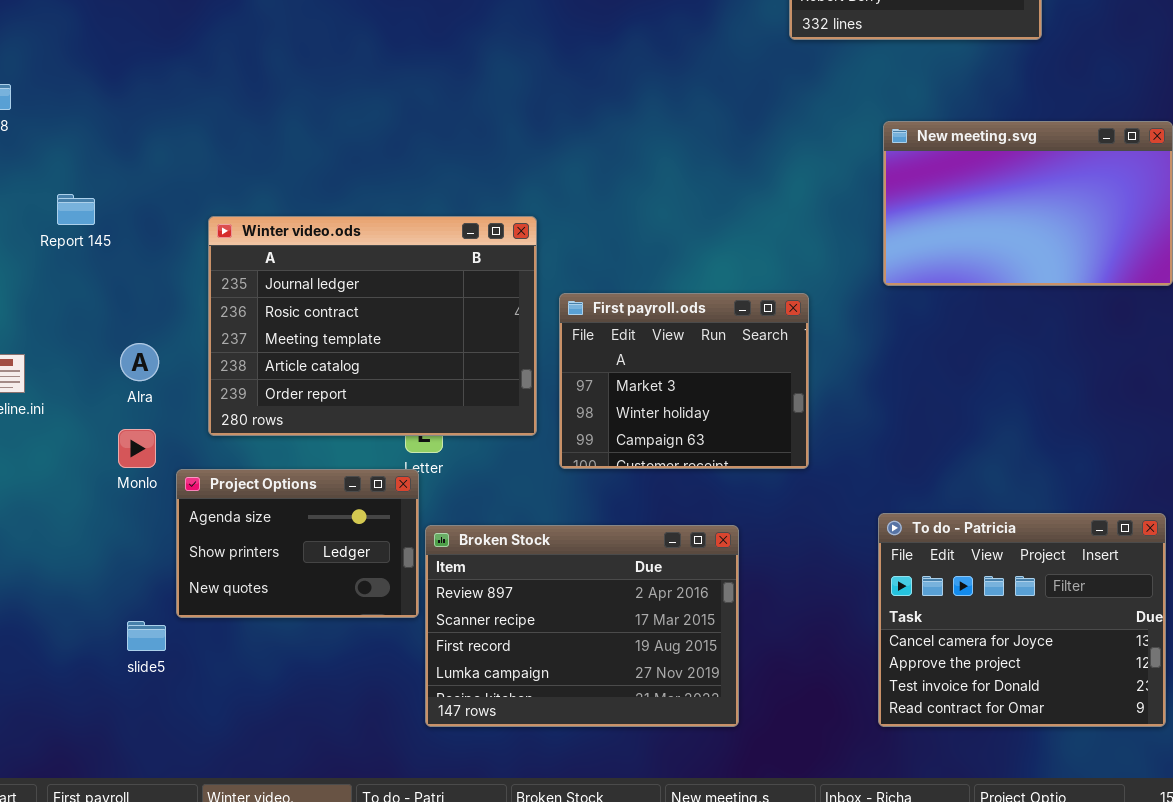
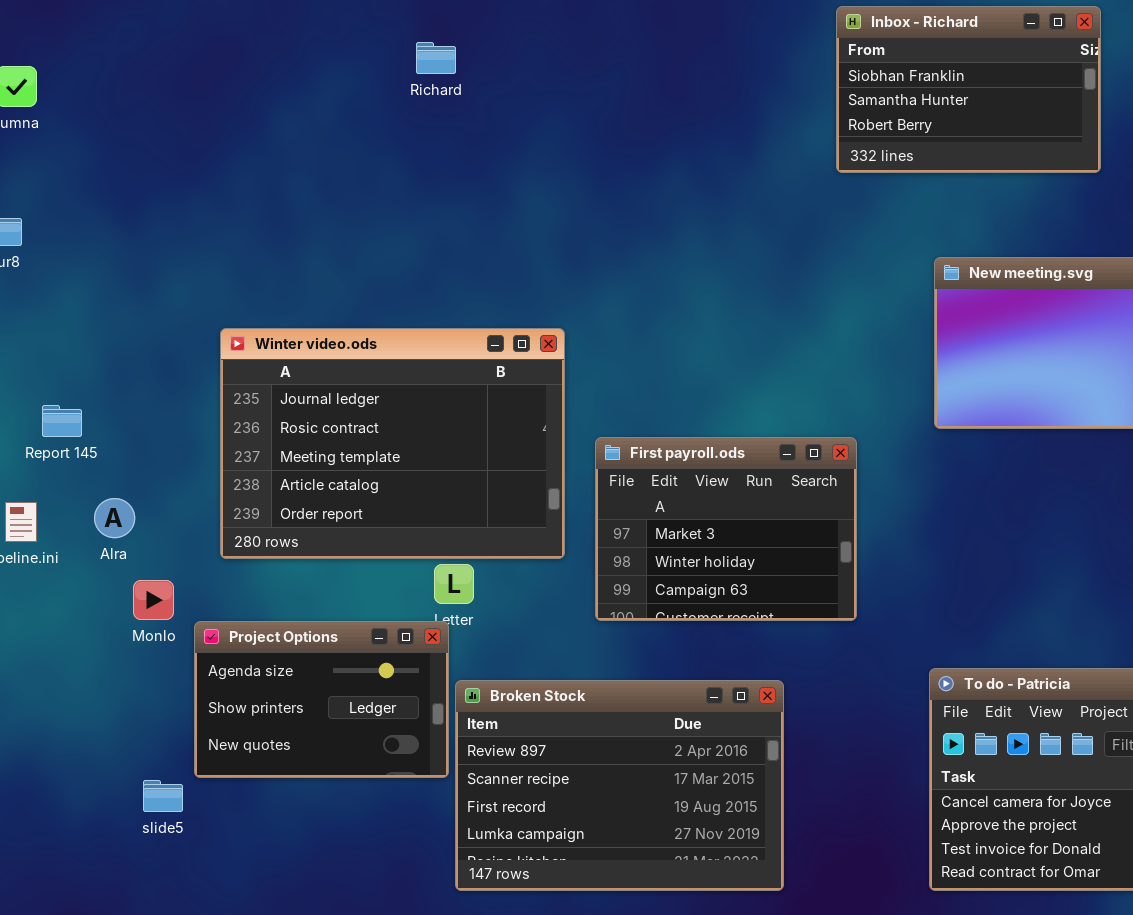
Report 145: [57,194,95,225] -> [42,405,82,437], moved
Winter video.ods: [208,216,537,436] -> [220,328,565,559], moved
Alra: [120,343,159,381] -> [94,498,135,538], moved

